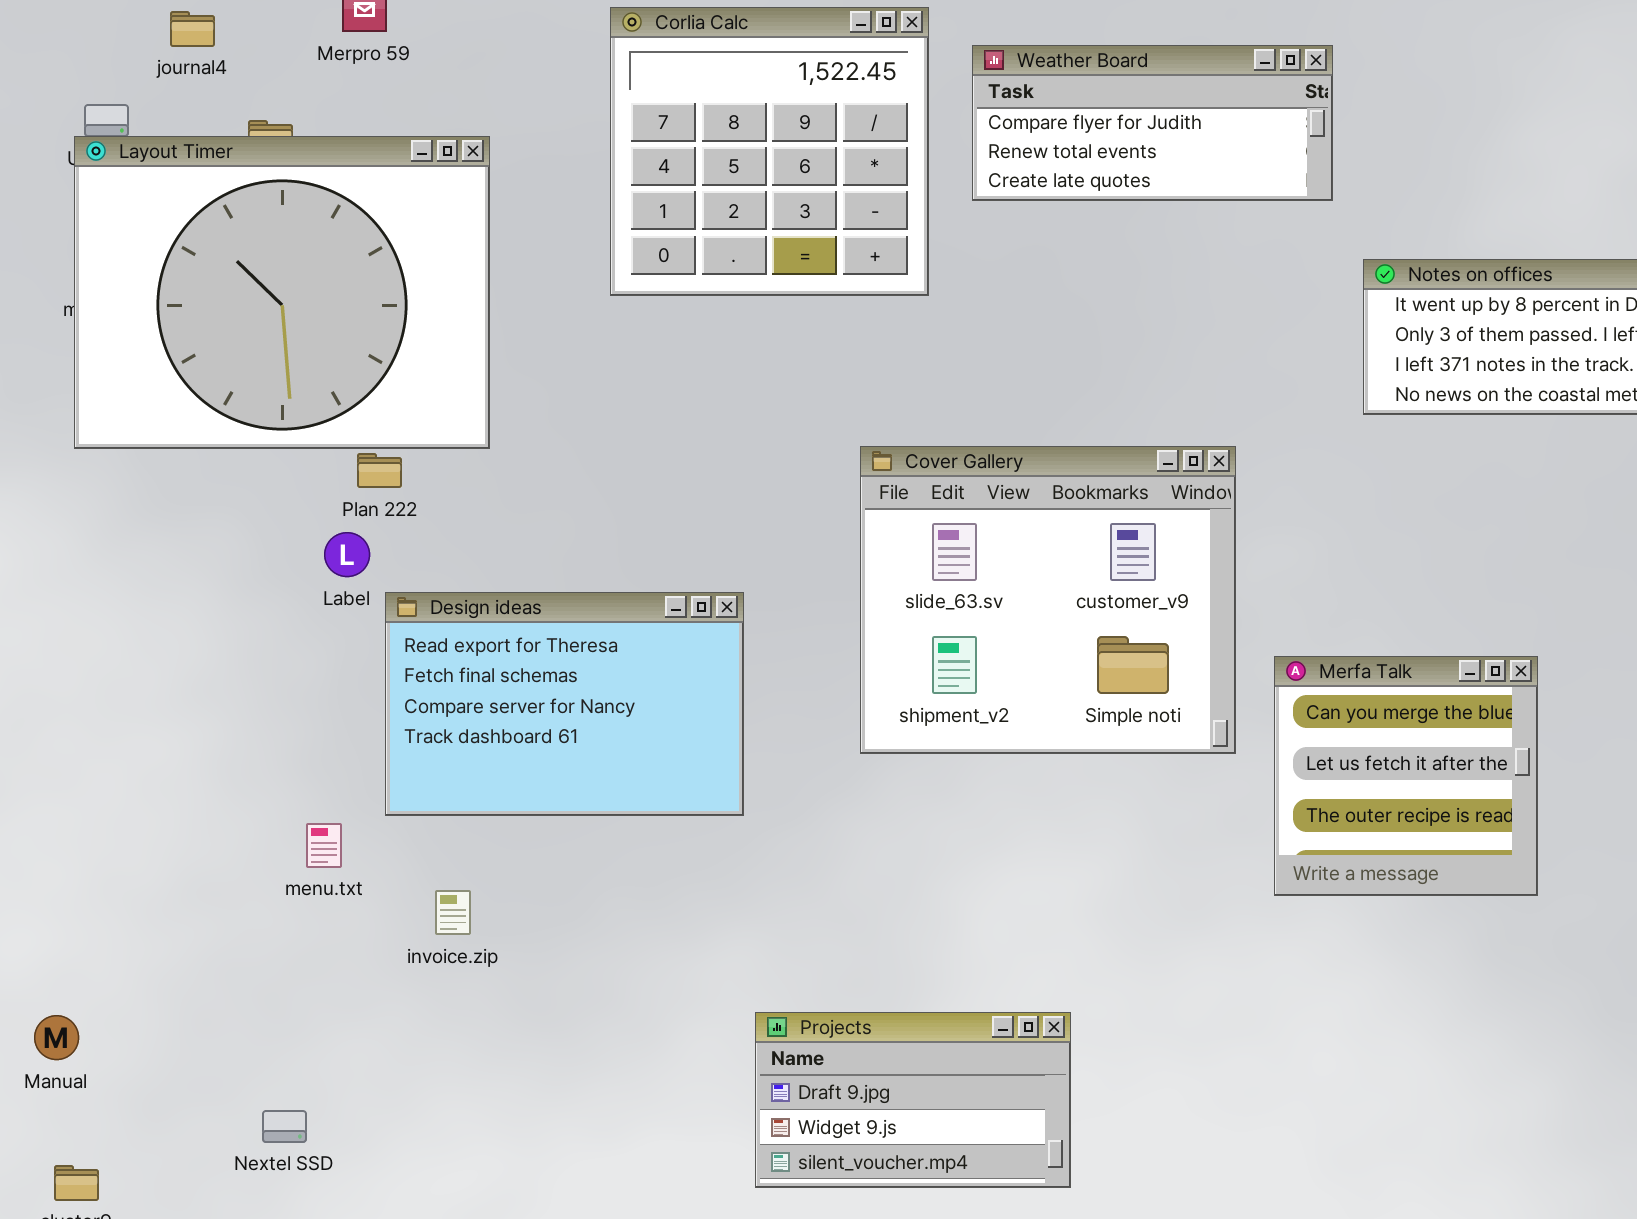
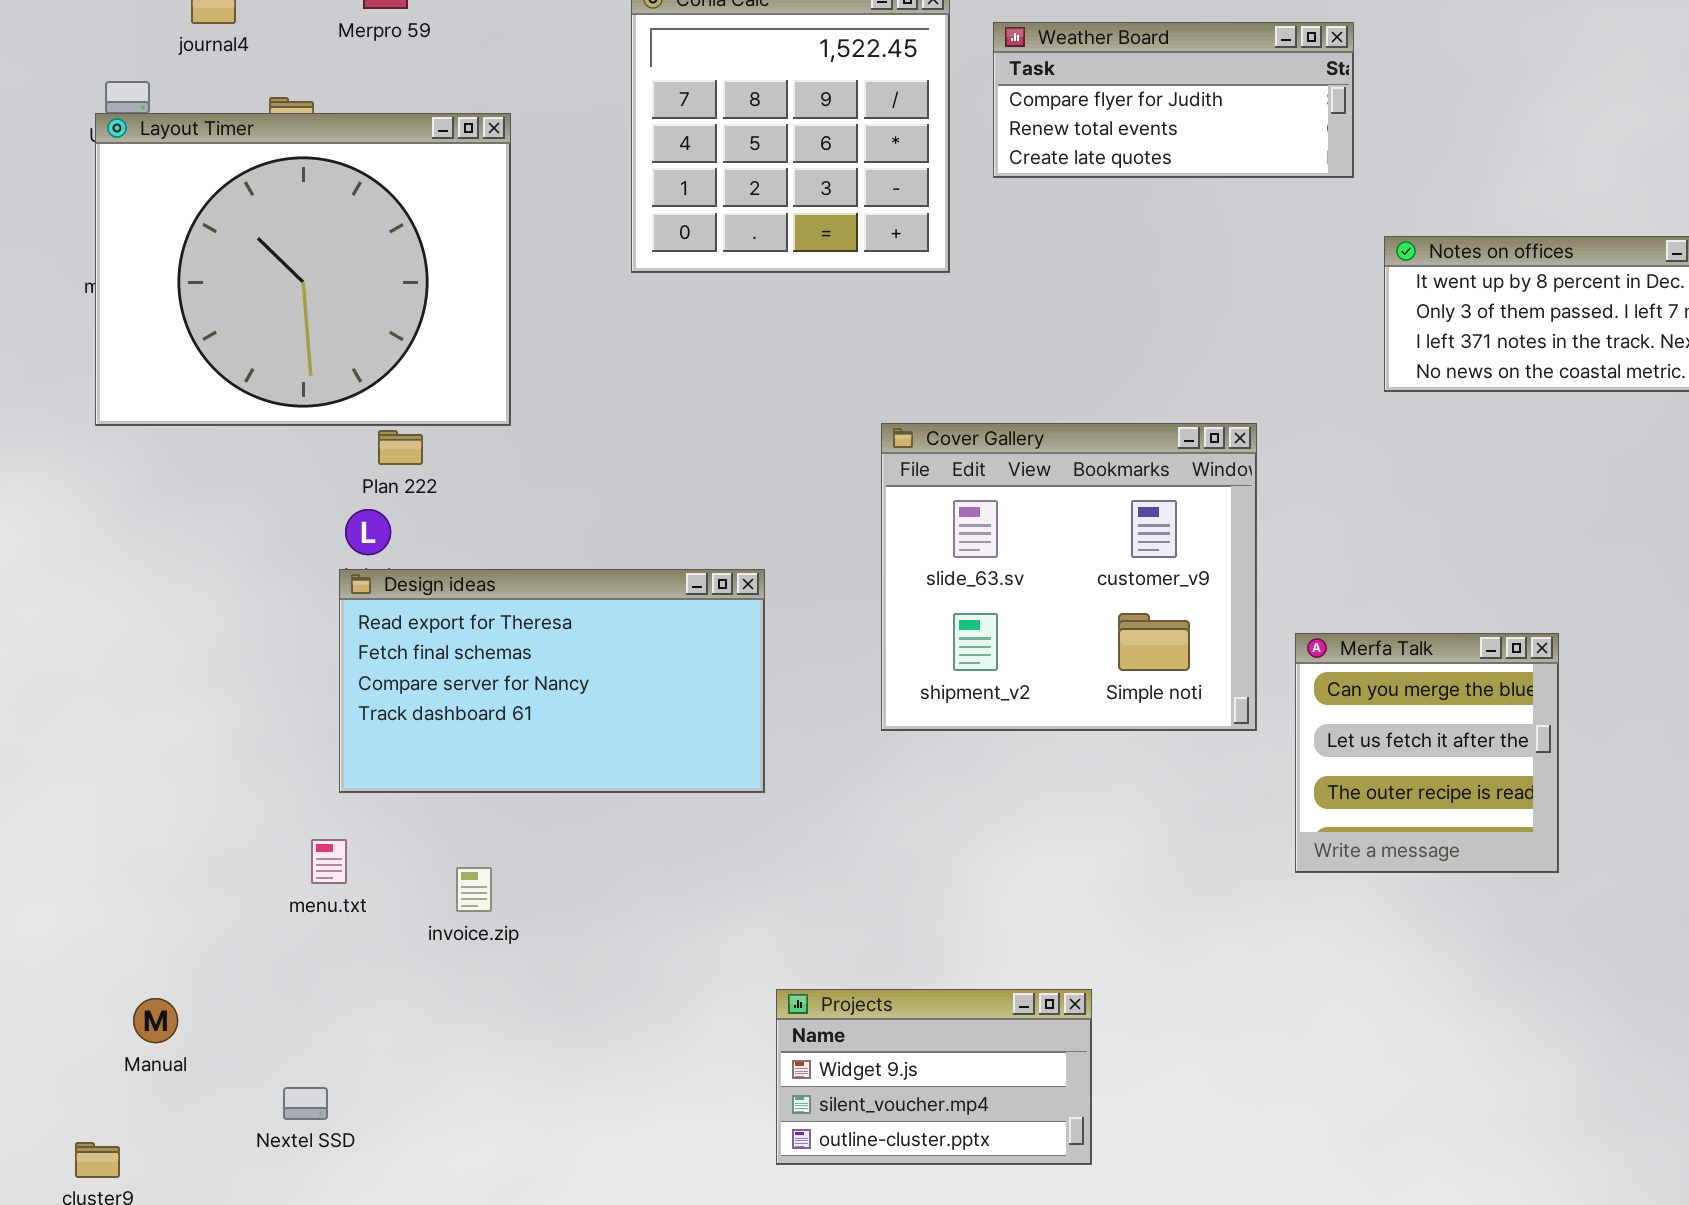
Design ideas: [385,592,744,816] -> [339,569,765,793], resized
menu.txt: [306,823,342,868] -> [311,839,347,884], moved
Projects: [755,1012,1071,1188] -> [776,989,1092,1165], scrolled down 1 row
Manual: [34,1015,79,1060] -> [133,998,178,1043], moved

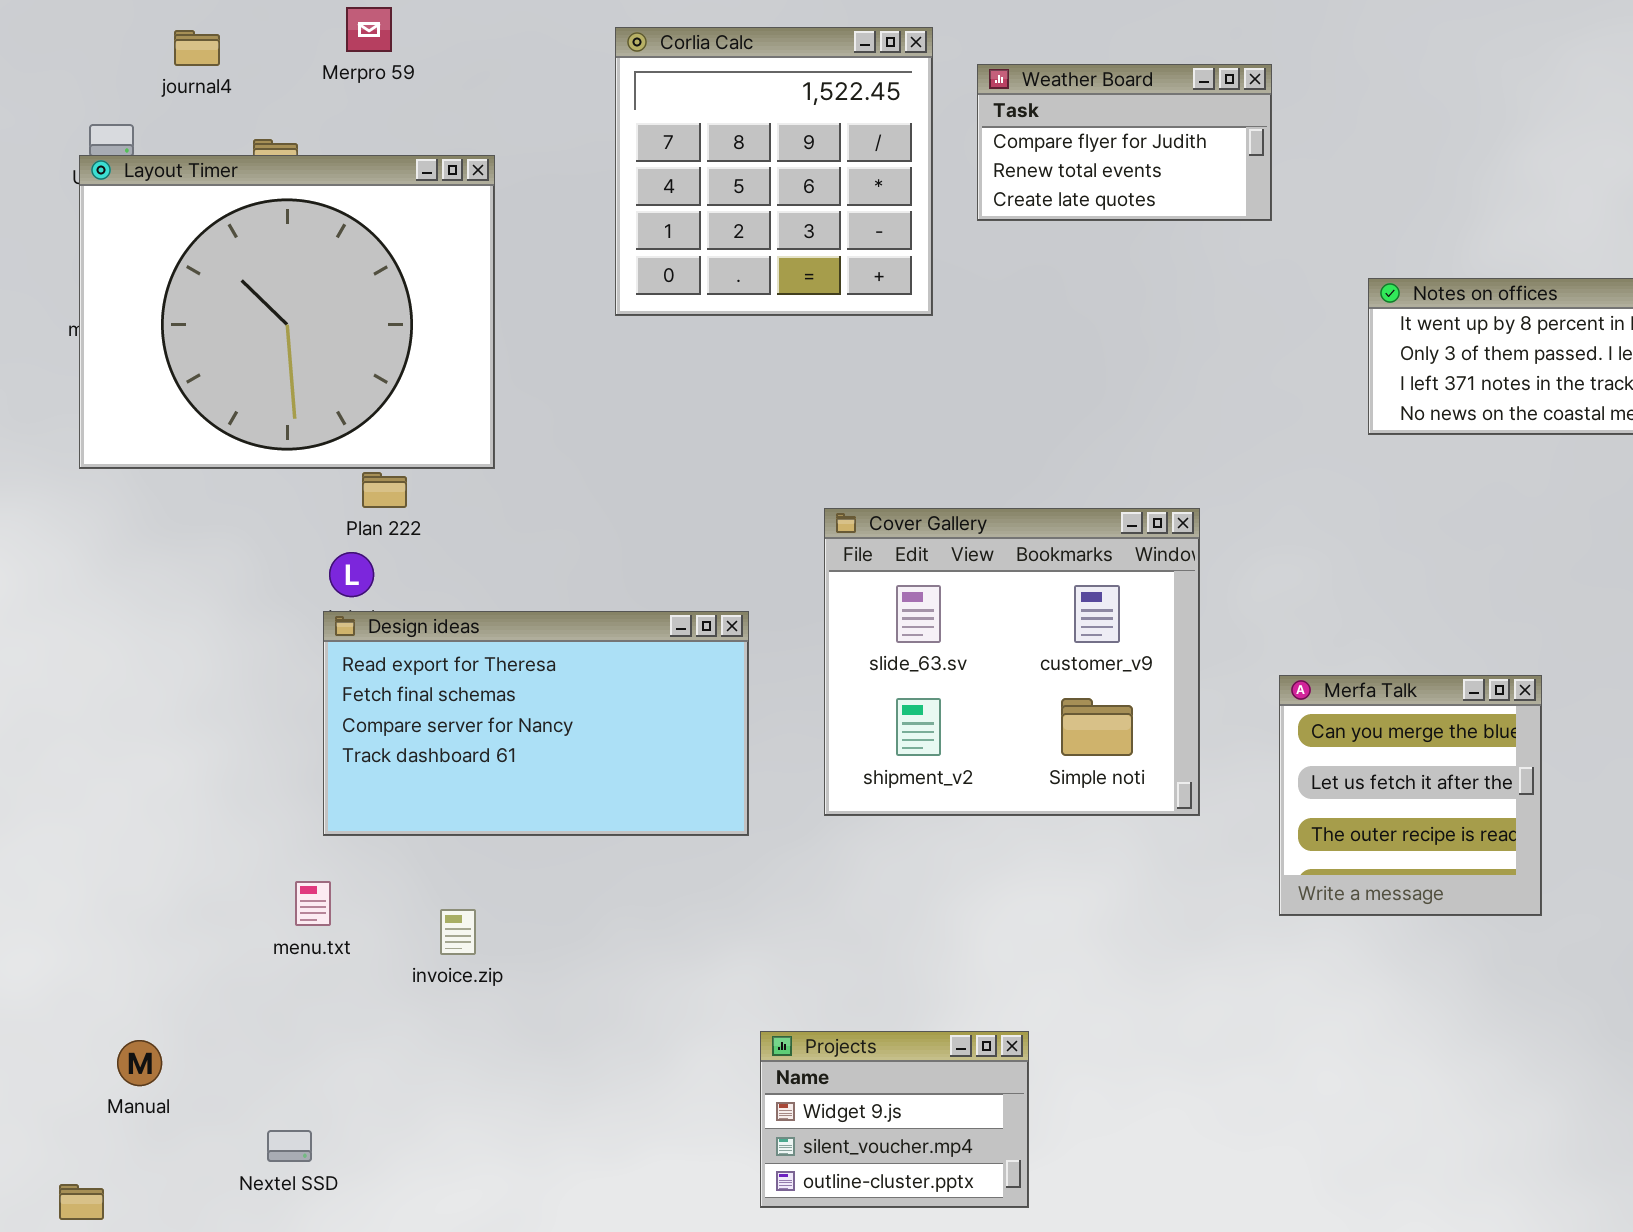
Weather Board: [993,22,1354,178] -> [977,64,1272,221], resized
Cover Gallery: [881,423,1257,731] -> [824,508,1200,816], moved
Projects: [776,989,1092,1165] -> [760,1031,1029,1208], resized

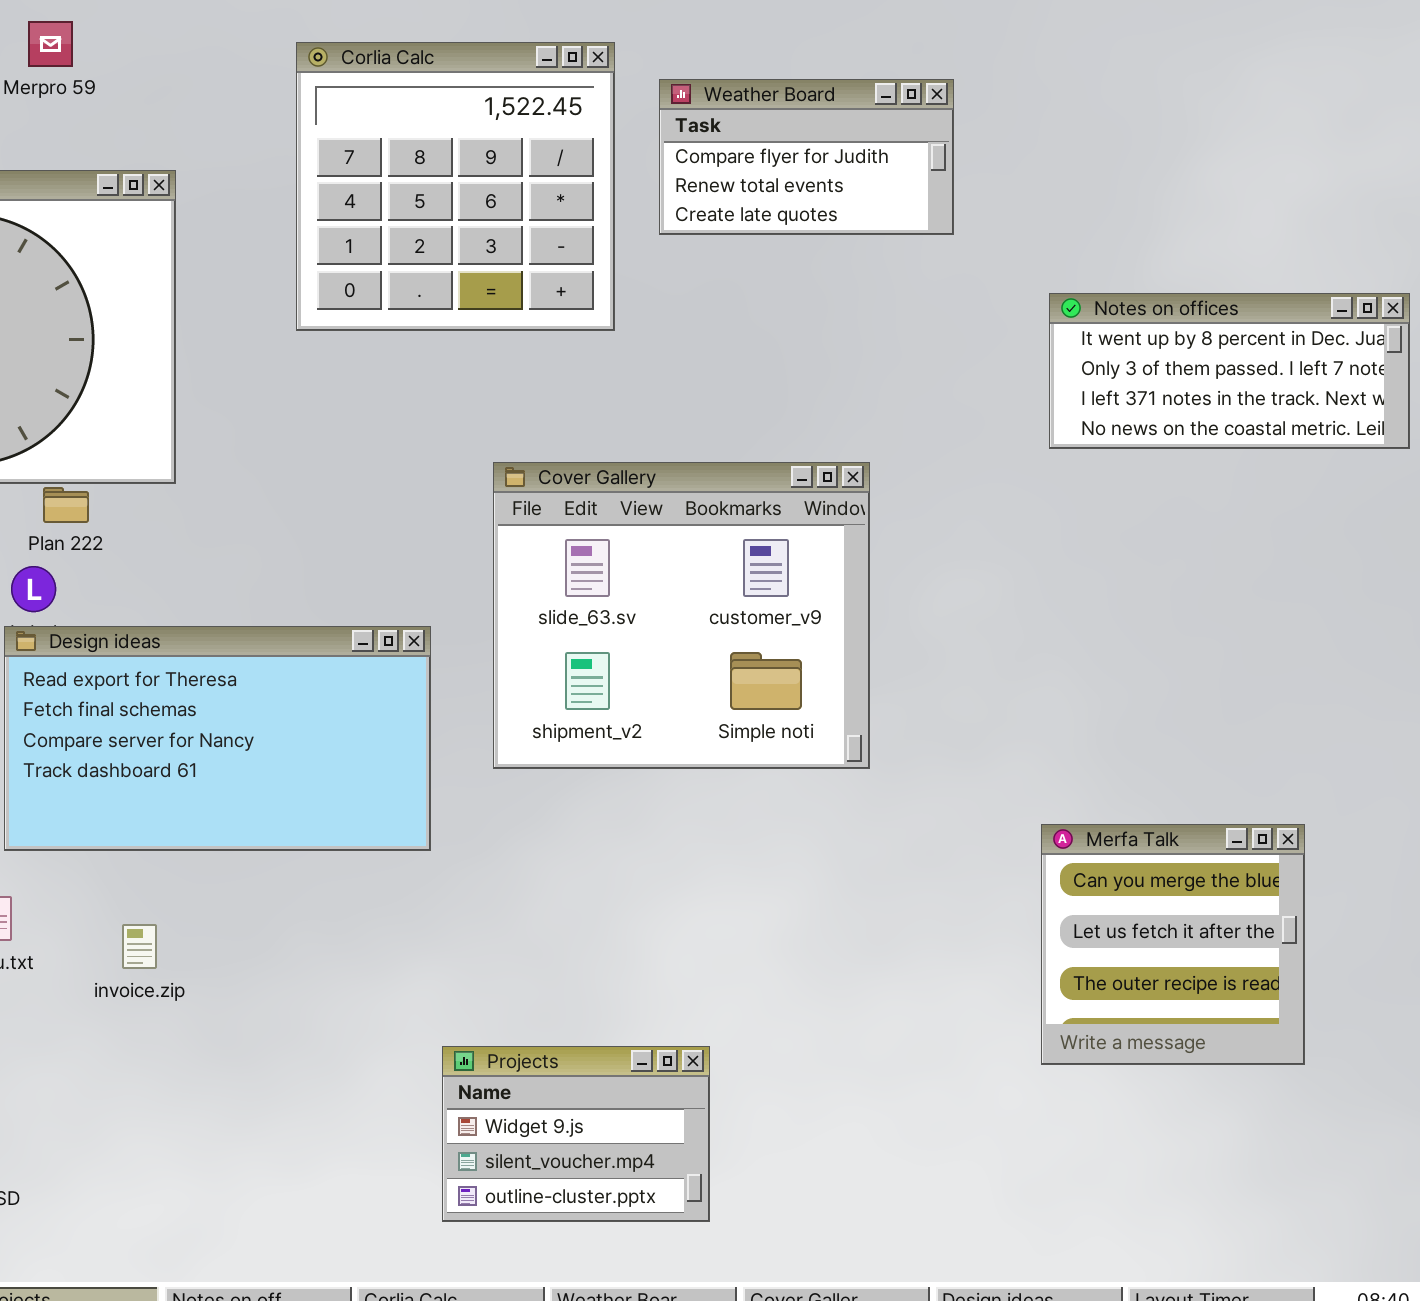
Cover Gallery: [824,508,1200,816] -> [493,462,870,769], moved
Merfa Talk: [1279,675,1542,916] -> [1041,824,1305,1065], moved

